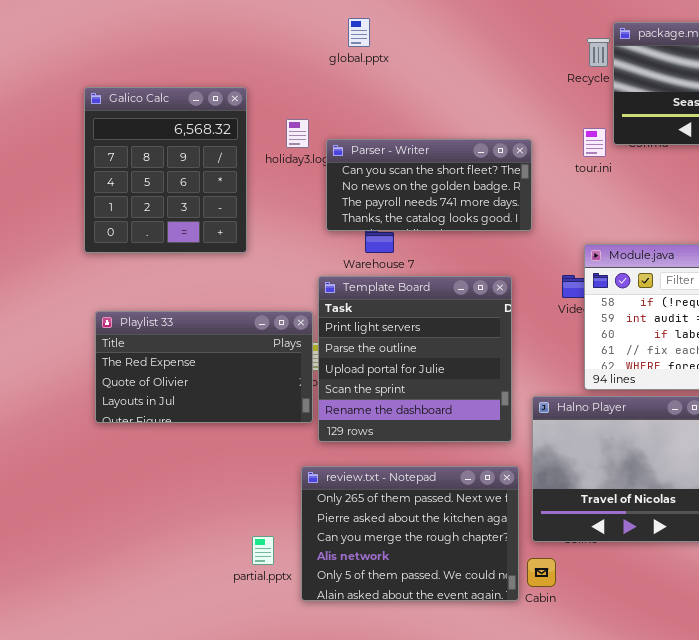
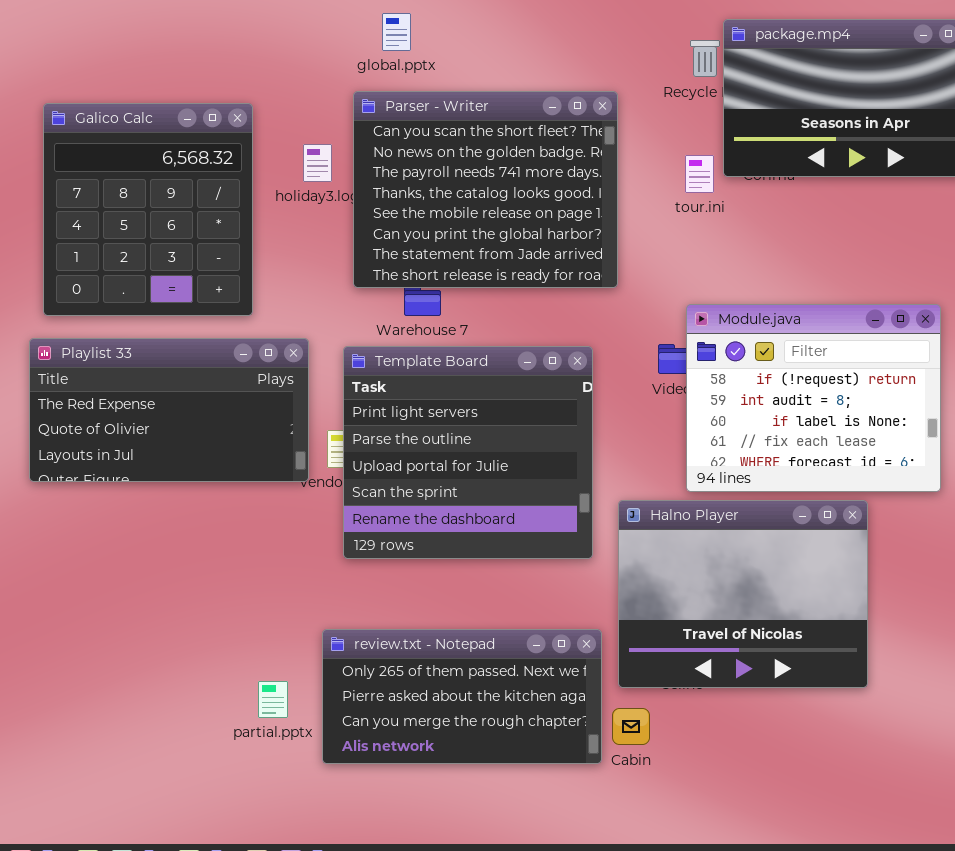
Parser - Writer: [326,139,532,231] -> [353,91,618,288], resized
Playlist 33: [95,311,313,423] -> [29,338,309,482], moved
review.txt - Notepad: [301,466,519,601] -> [322,629,602,764], resized

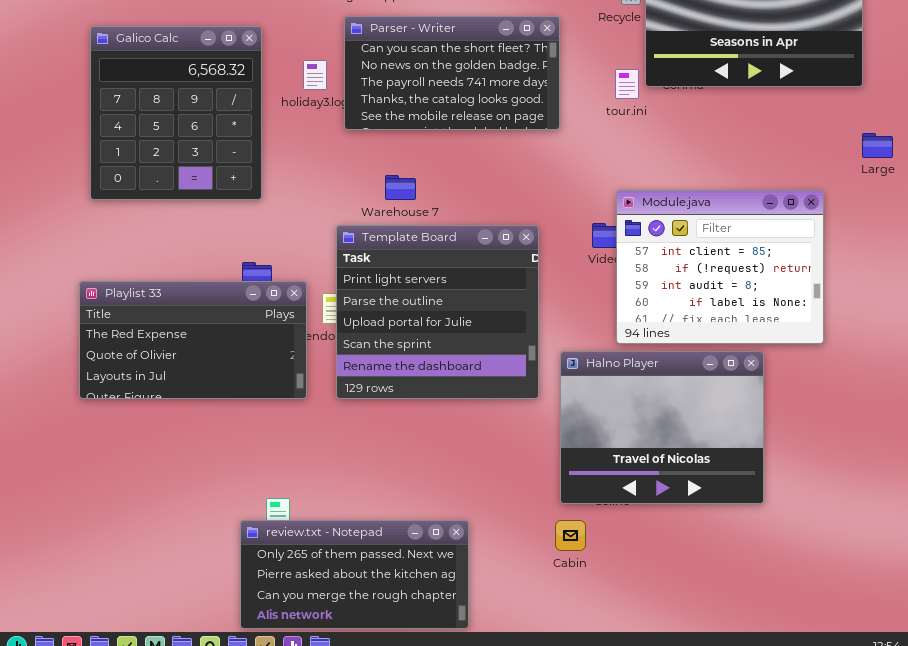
Parser - Writer: [353,91,618,288] -> [344,16,560,130], resized
Module.java: [686,304,941,492] -> [616,190,824,344], scrolled up 1 row
Playlist 33: [29,338,309,482] -> [79,281,307,399], moved
review.txt - Notepad: [322,629,602,764] -> [240,520,469,629], moved

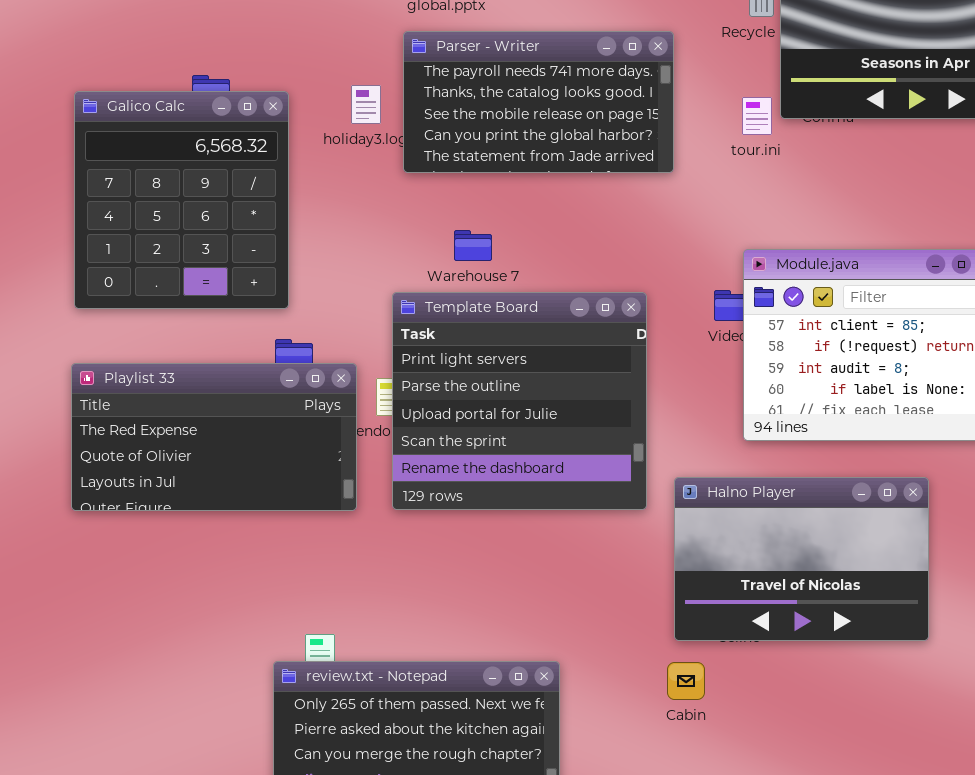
Parser - Writer: [344,16,560,130] -> [403,31,674,173], scrolled down 2 rows
Galico Calc: [90,26,262,200] -> [74,91,289,309], moved
Halno Player: [560,351,764,504] -> [674,477,929,641], resized

